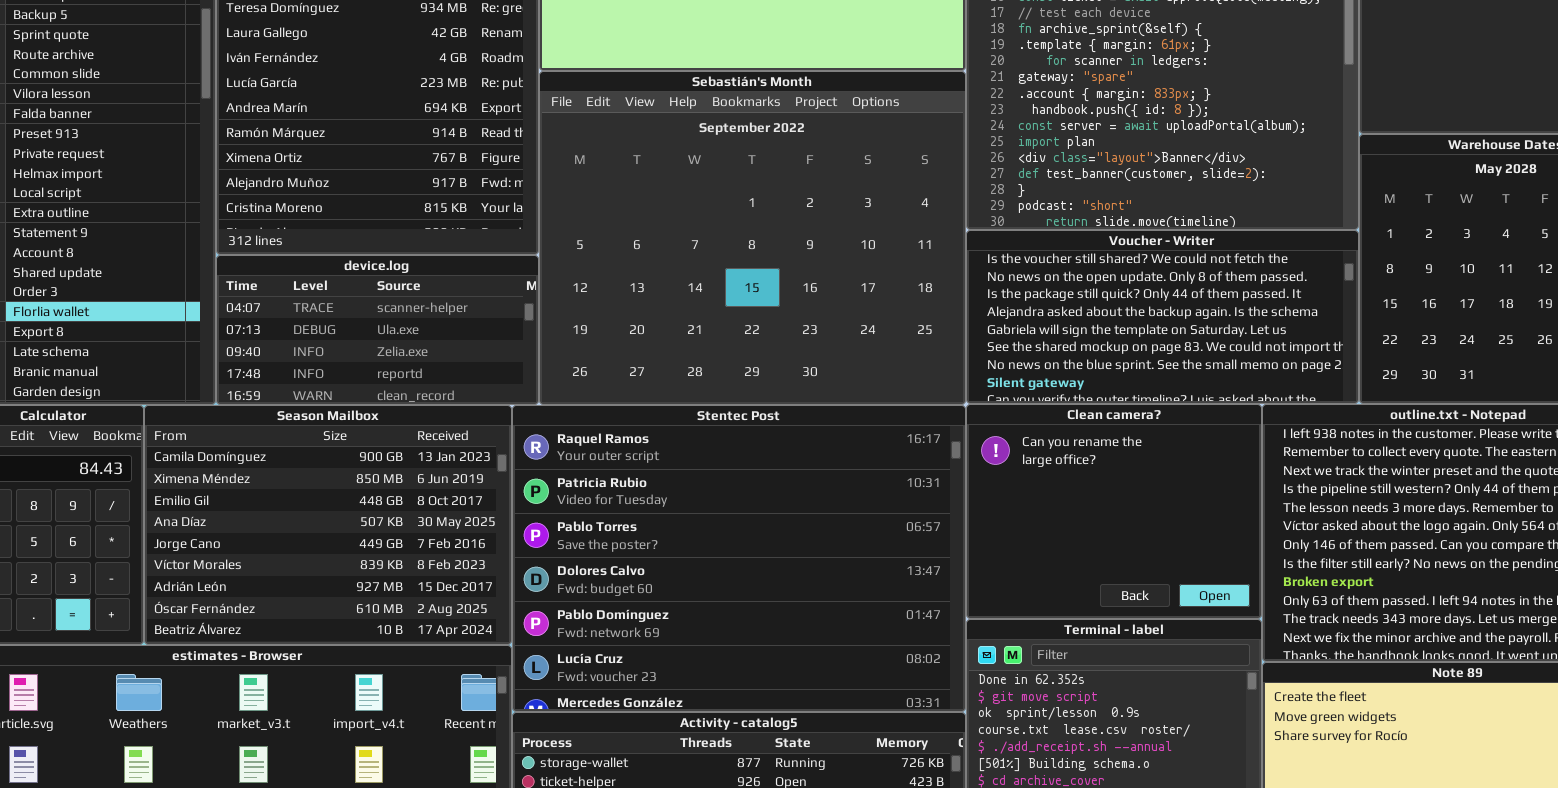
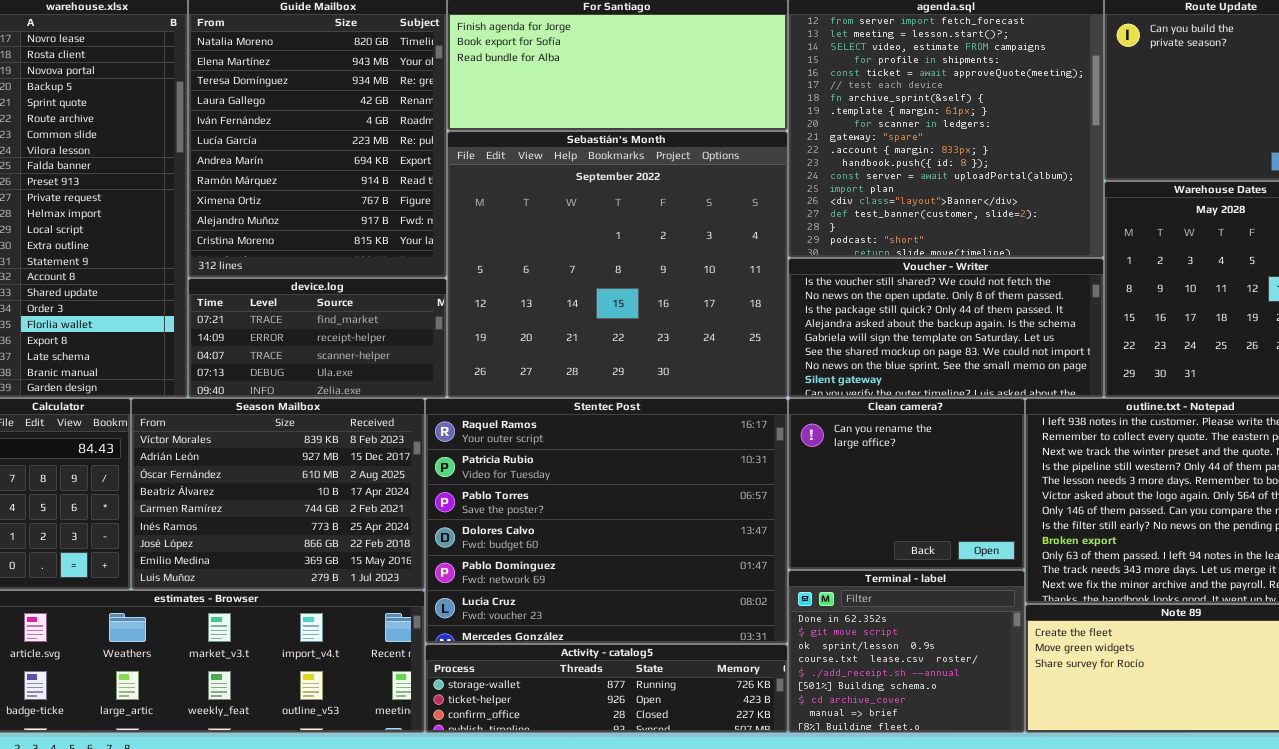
device.log: [216,255,539,405] -> [188,278,447,398], scrolled up 2 rows
Season Mailbox: [144,405,512,645] -> [131,398,425,590], scrolled down 5 rows

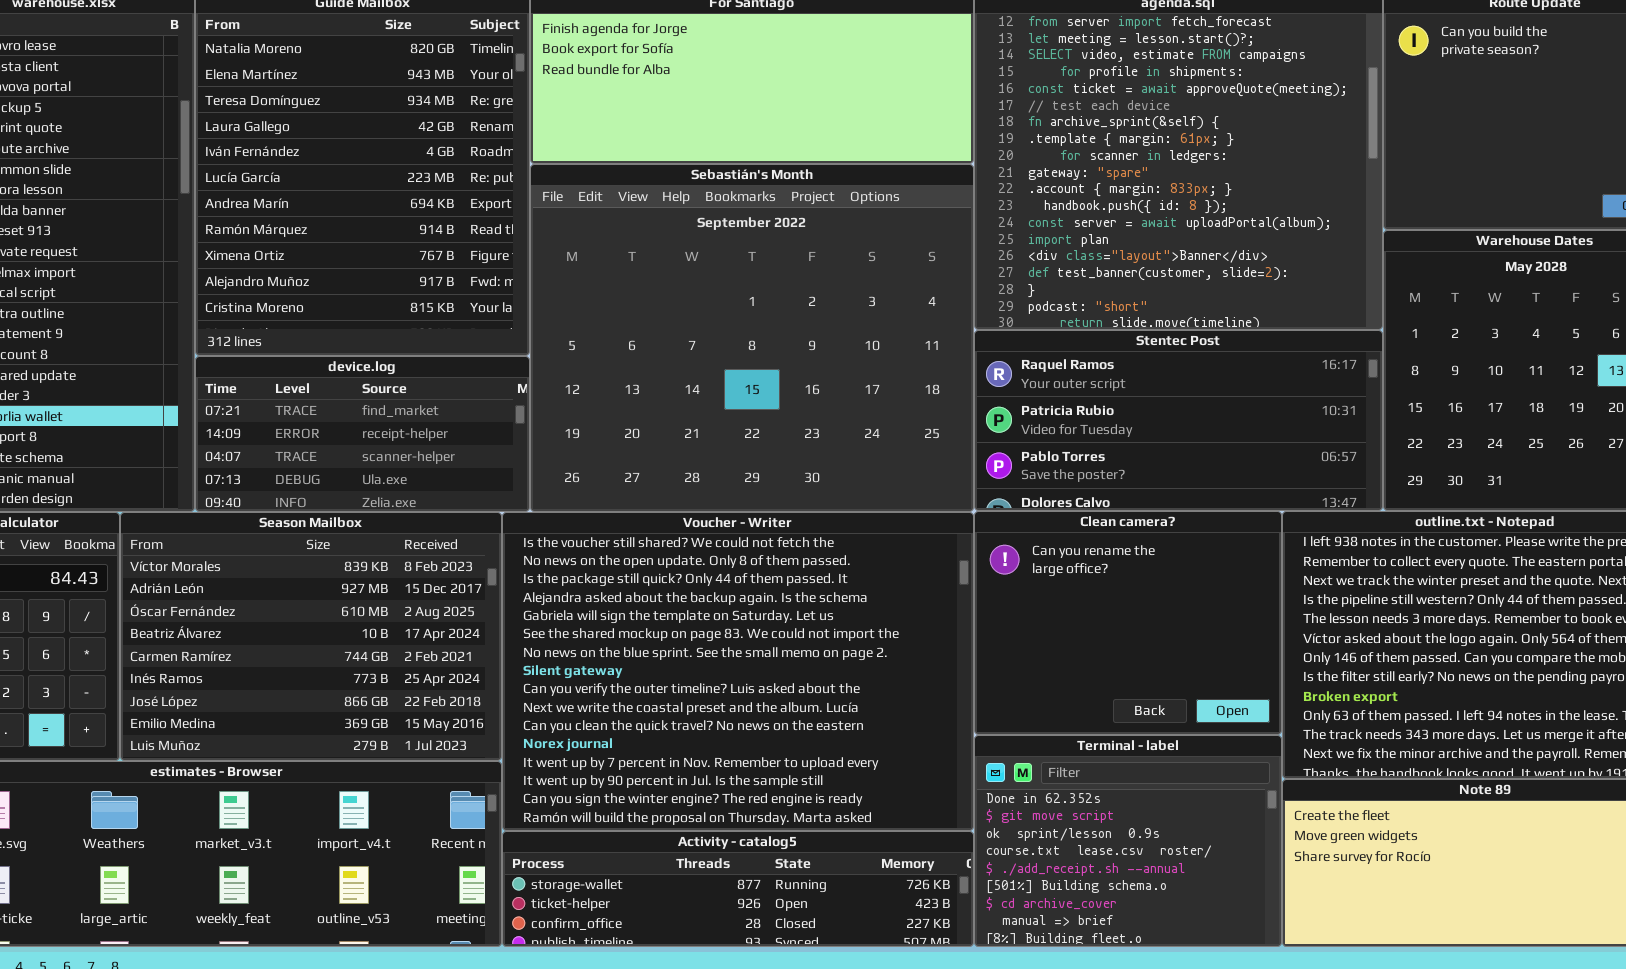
Voucher - Writer: [788,258,1104,398] -> [502,512,974,831], moved, resized
Stentec Post: [425,398,788,644] -> [974,330,1383,511], moved, resized

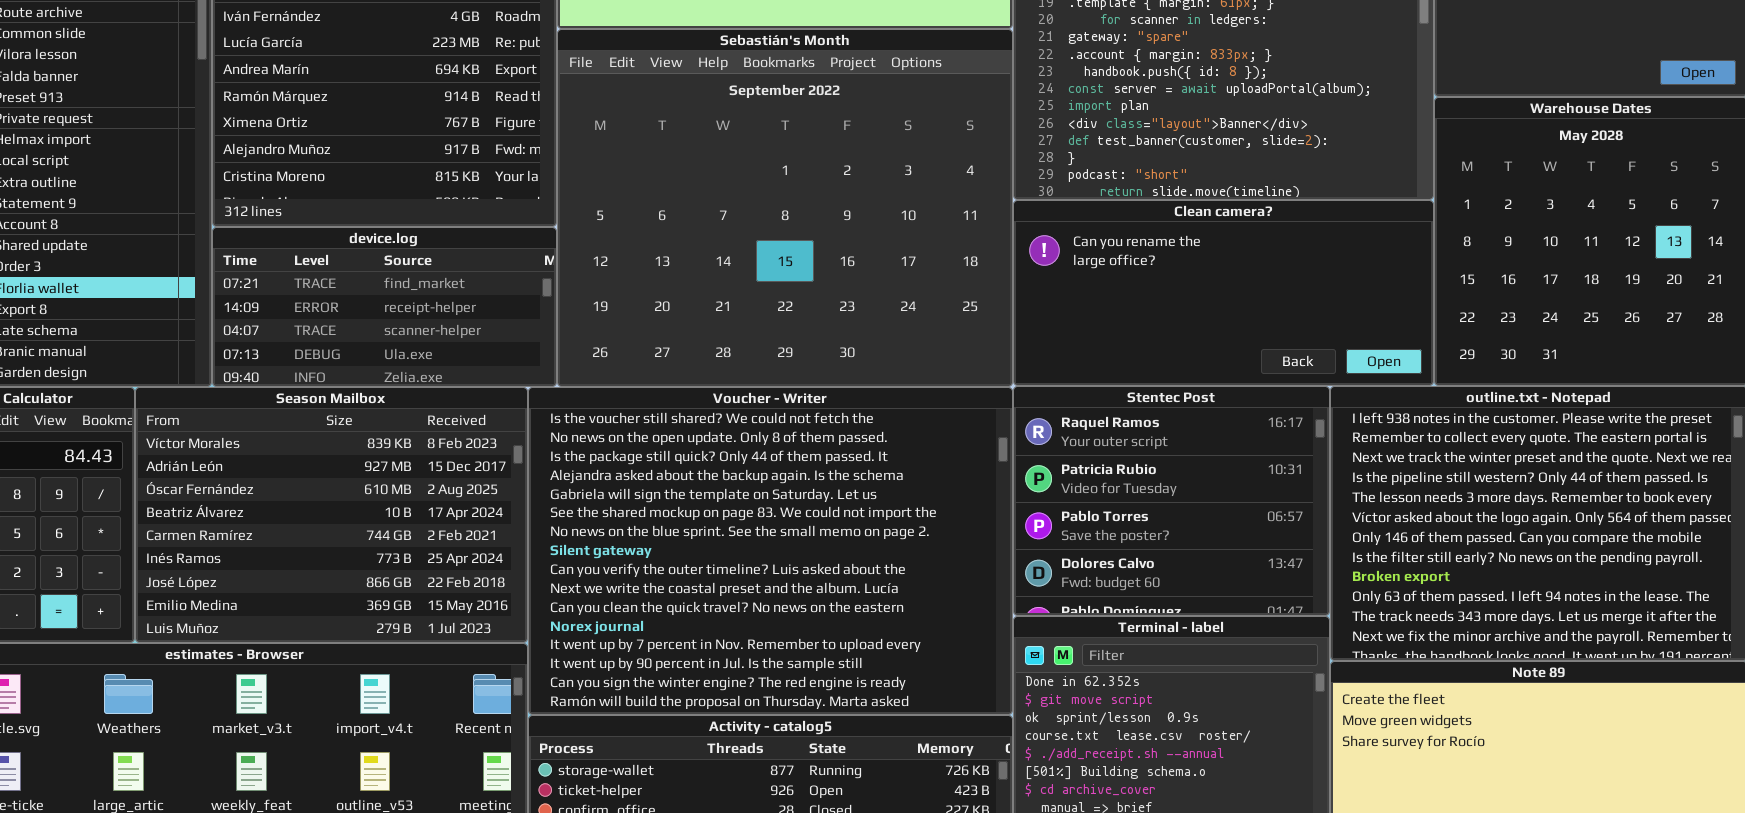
Stentec Post: [974,330,1383,511] -> [1013,386,1330,616], moved, resized
Clean camera?: [974,511,1282,735] -> [1013,200,1434,386], moved, resized

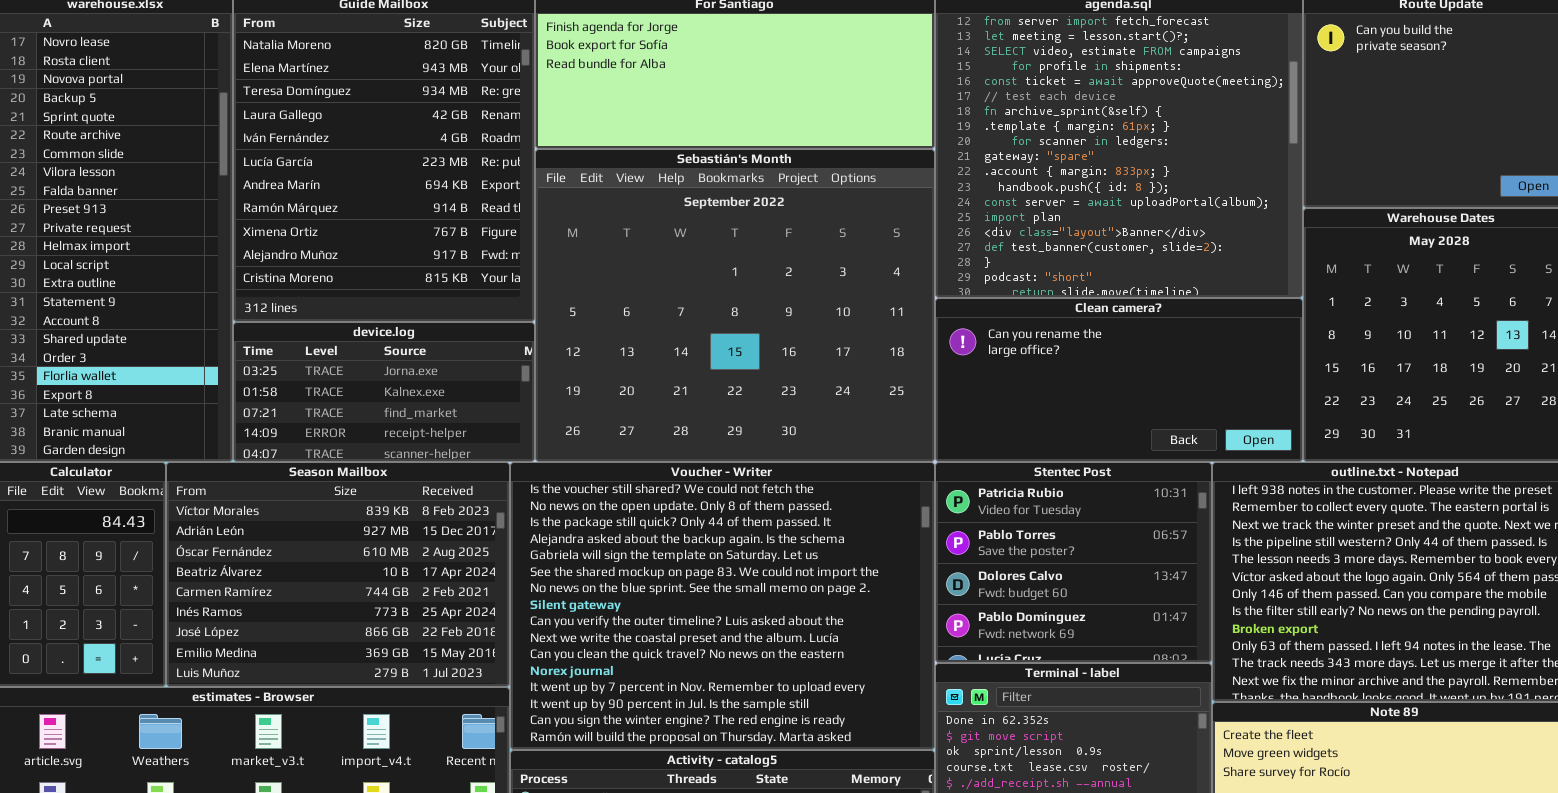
device.log: [212,227,557,387] -> [233,322,535,462], scrolled up 2 rows
Stentec Post: [1013,386,1330,616] -> [935,462,1212,663], scrolled down 1 row

